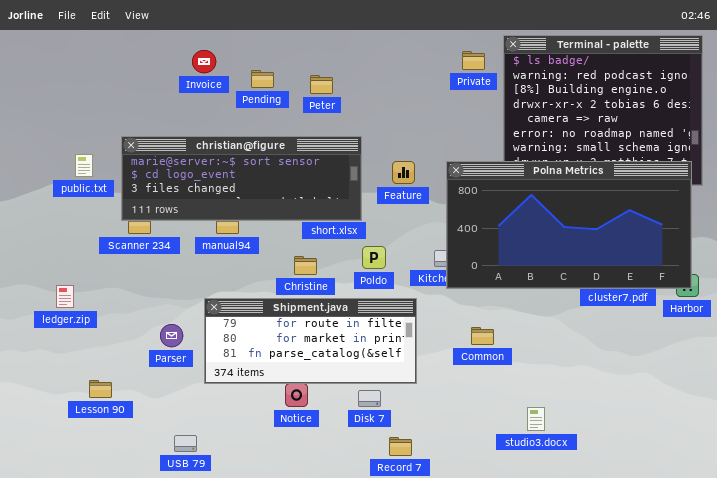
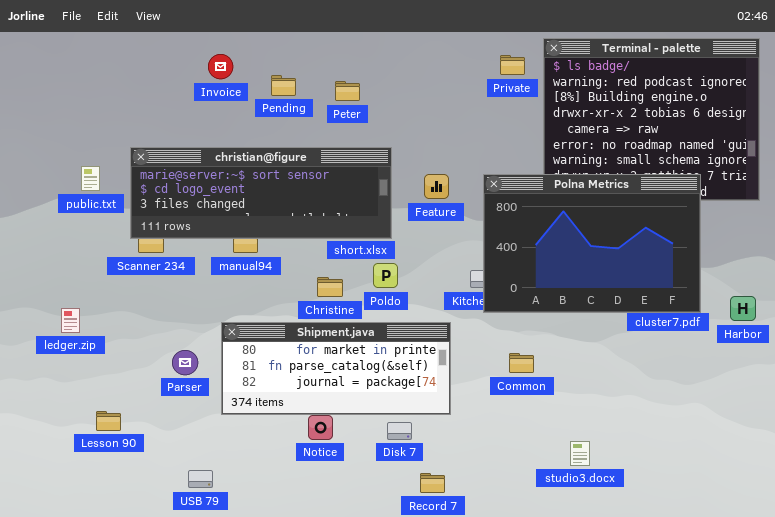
Polna Metrics: [446,161,692,289] -> [483,174,701,313], resized
Poldo: [362,246,386,269] -> [373,263,398,288], moved
Shipment.java: [204,298,417,384] -> [221,322,451,415], scrolled down 1 row

